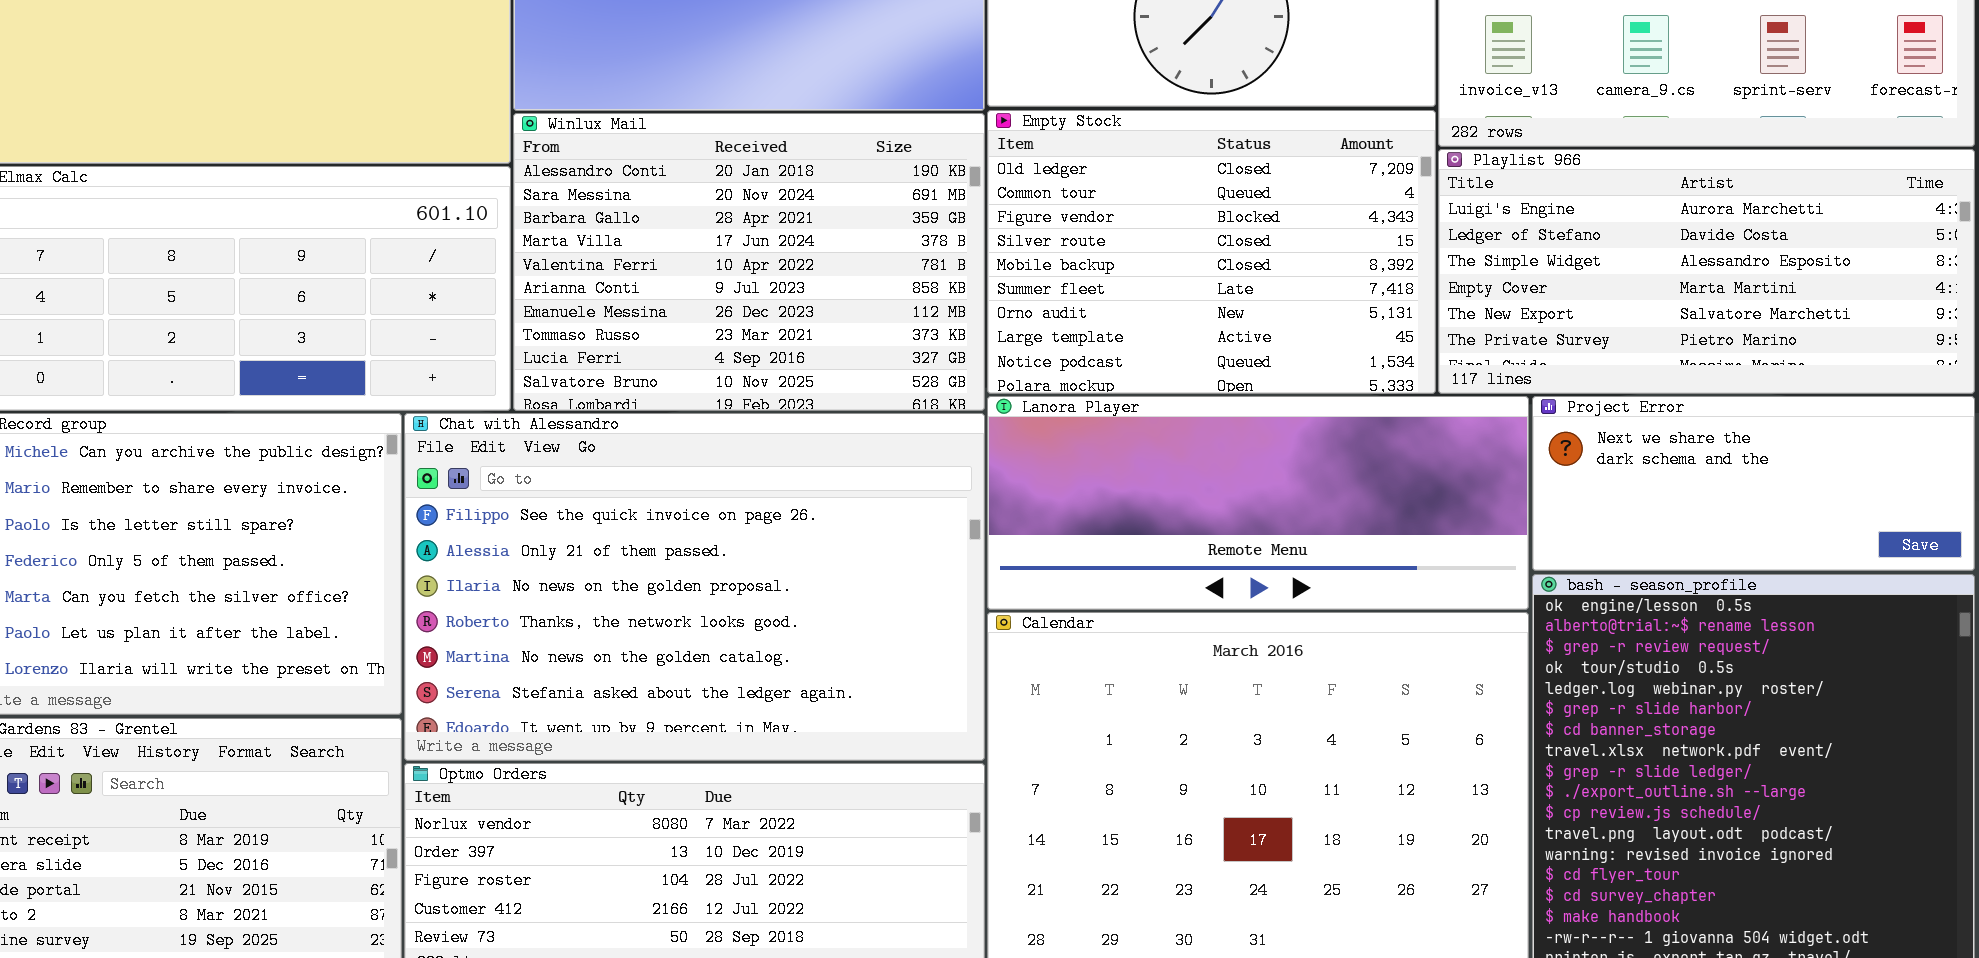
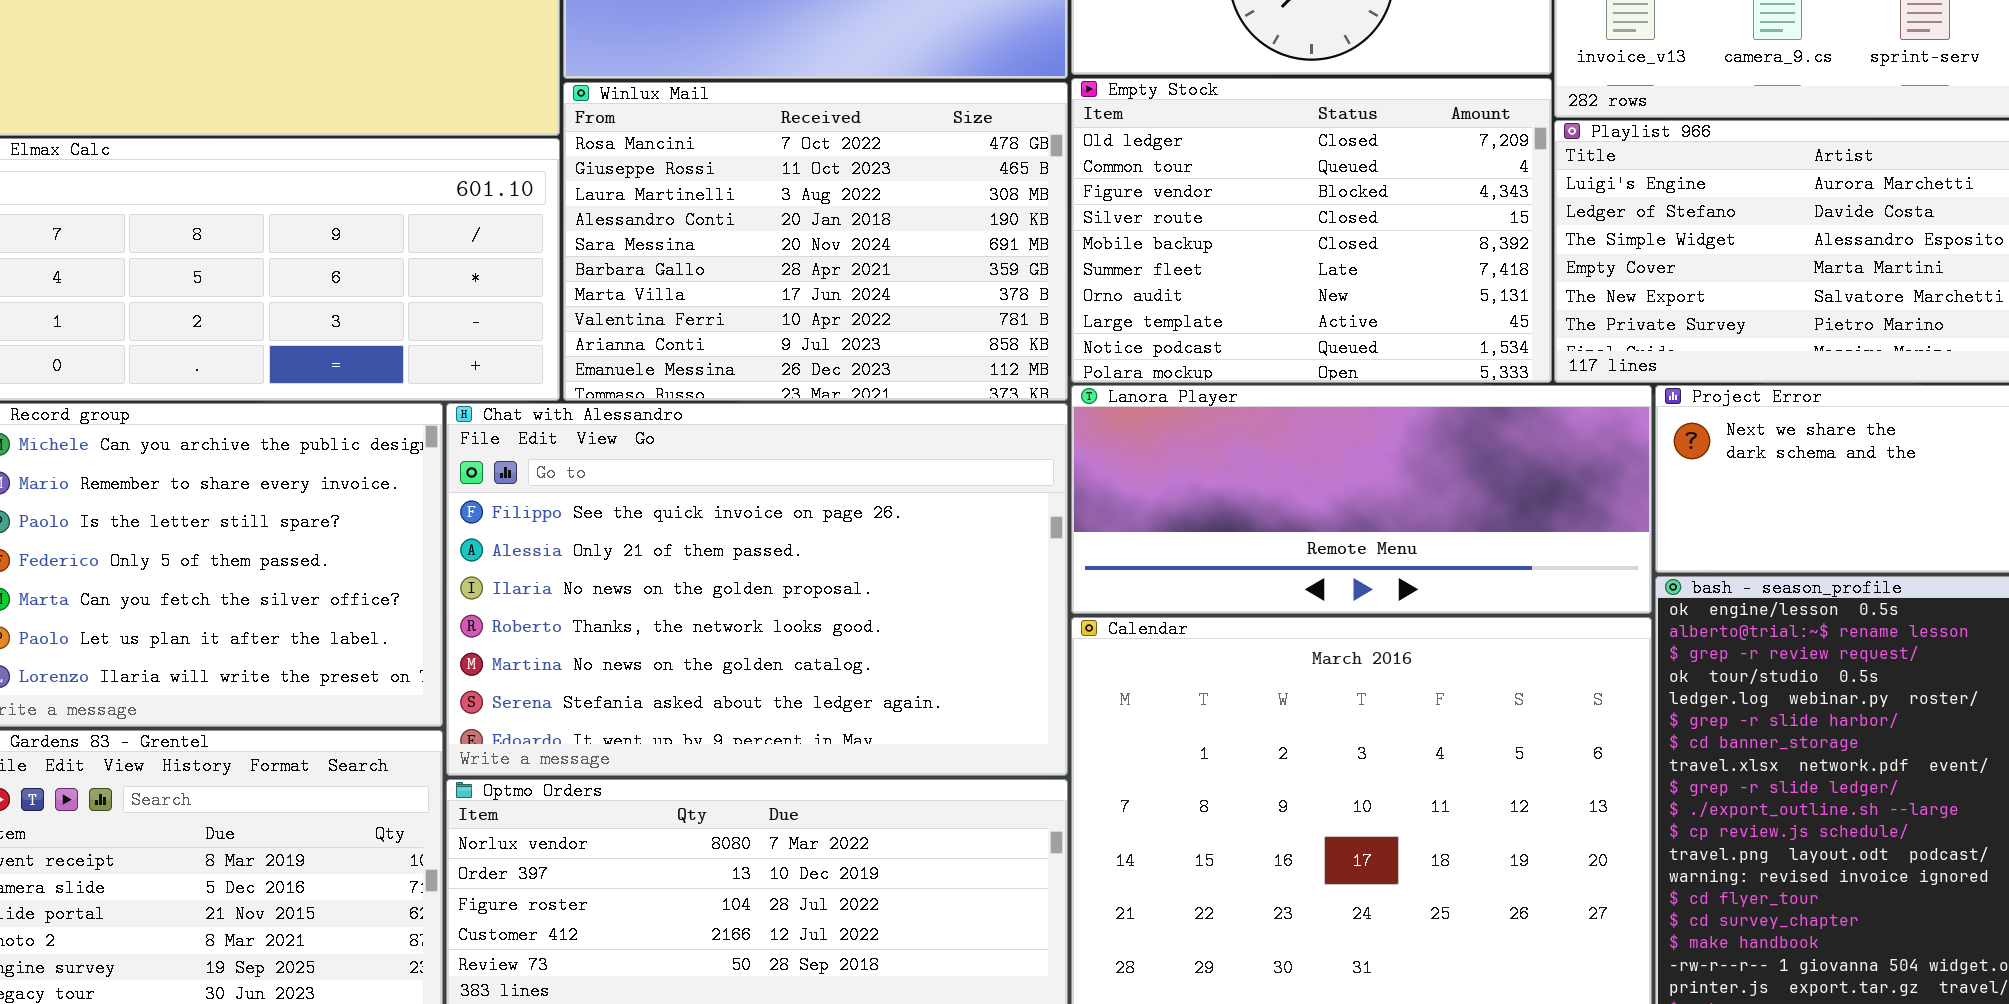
Winlux Mail: [513,113,985,411] -> [563,82,1068,401], scrolled up 3 rows

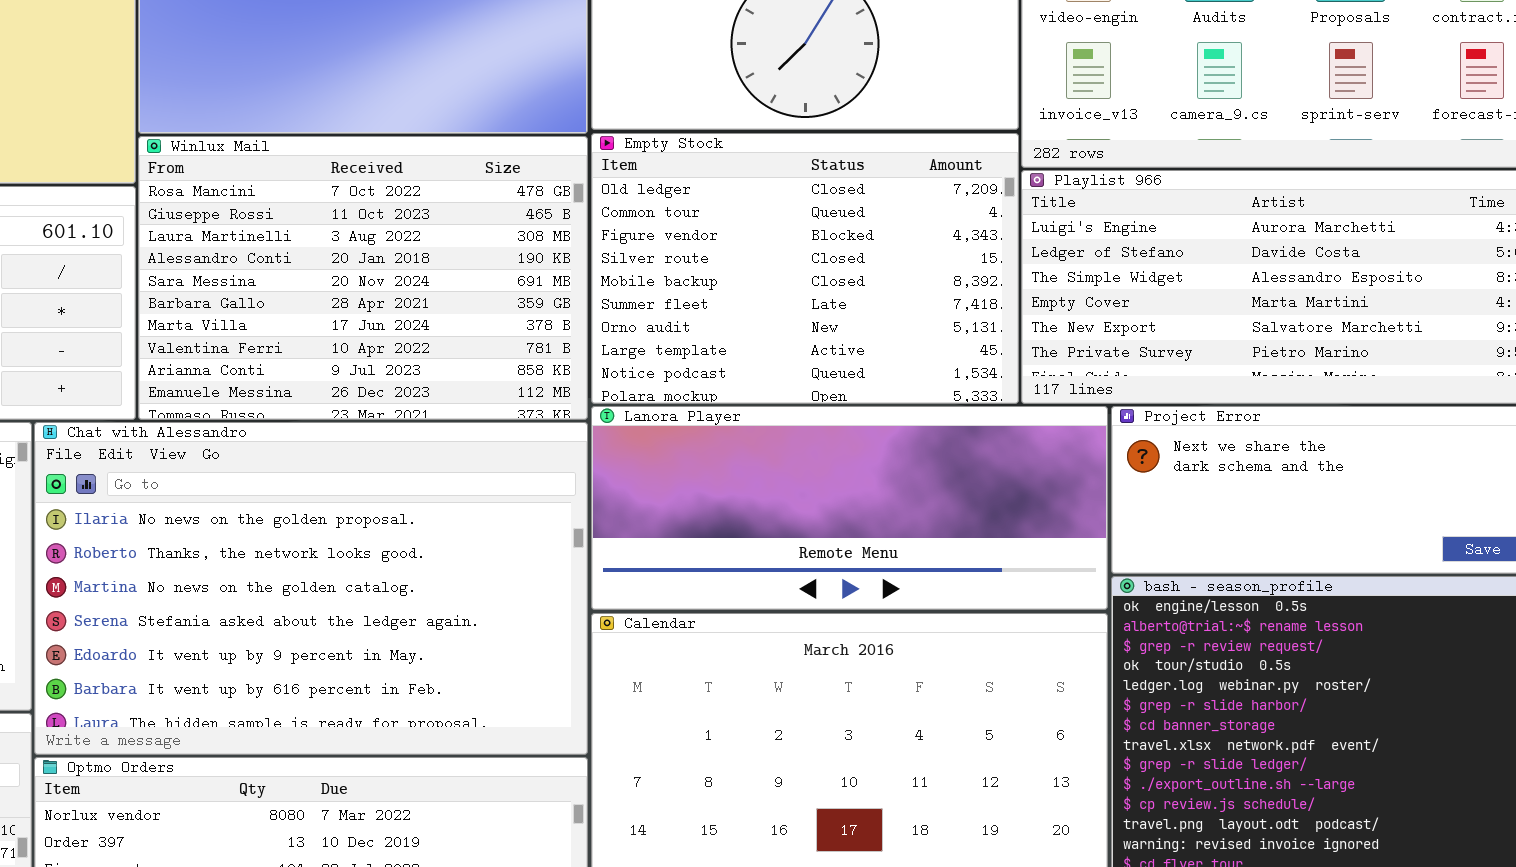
Chat with Alessandro: [446,403,1068,776] -> [34,422,588,755], scrolled down 2 rows

